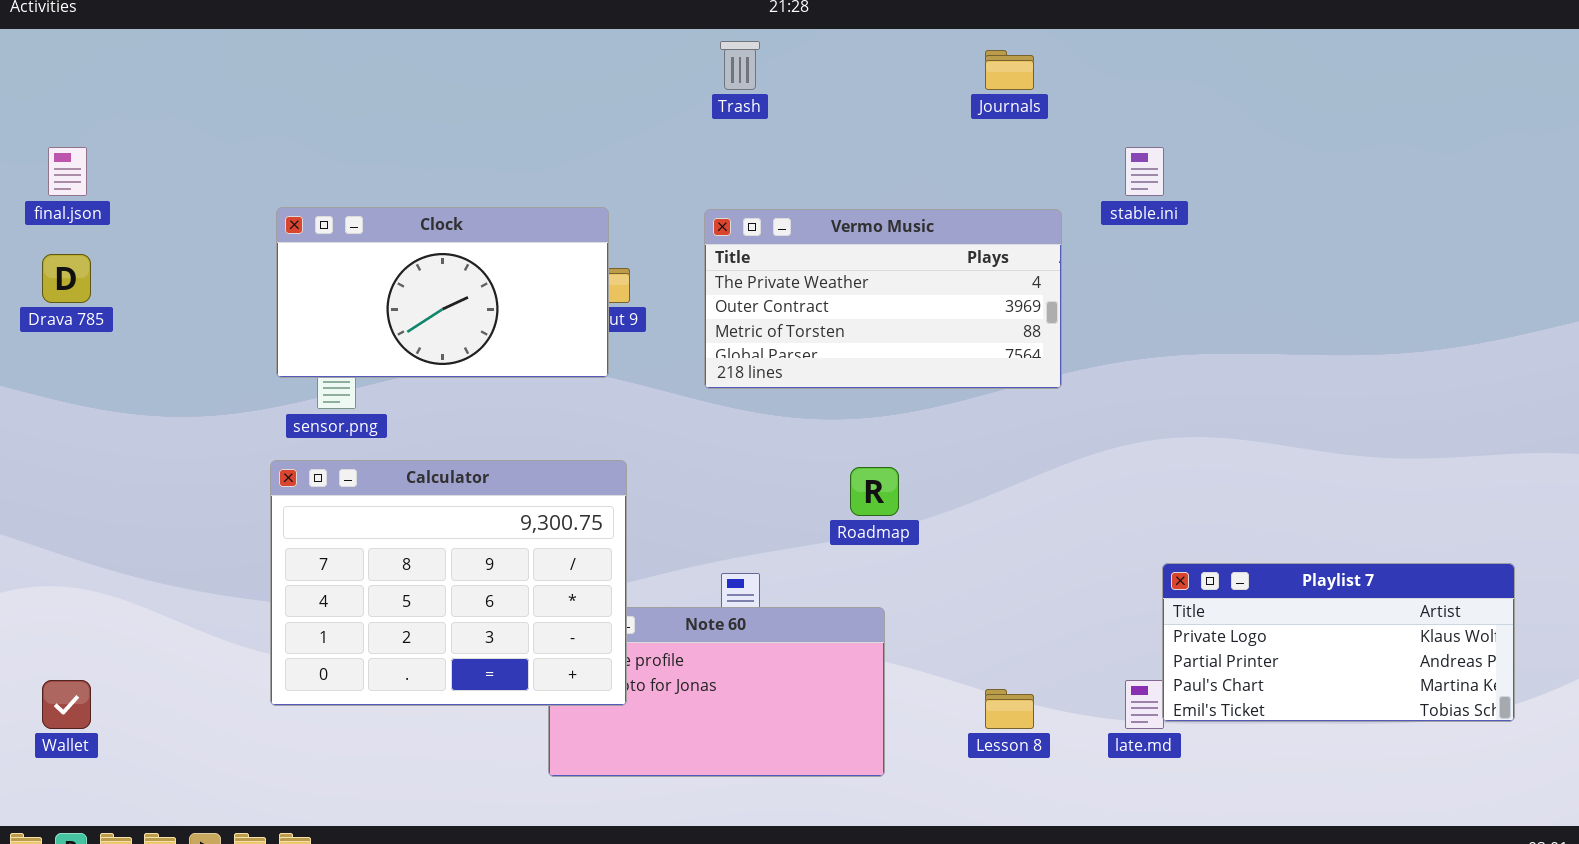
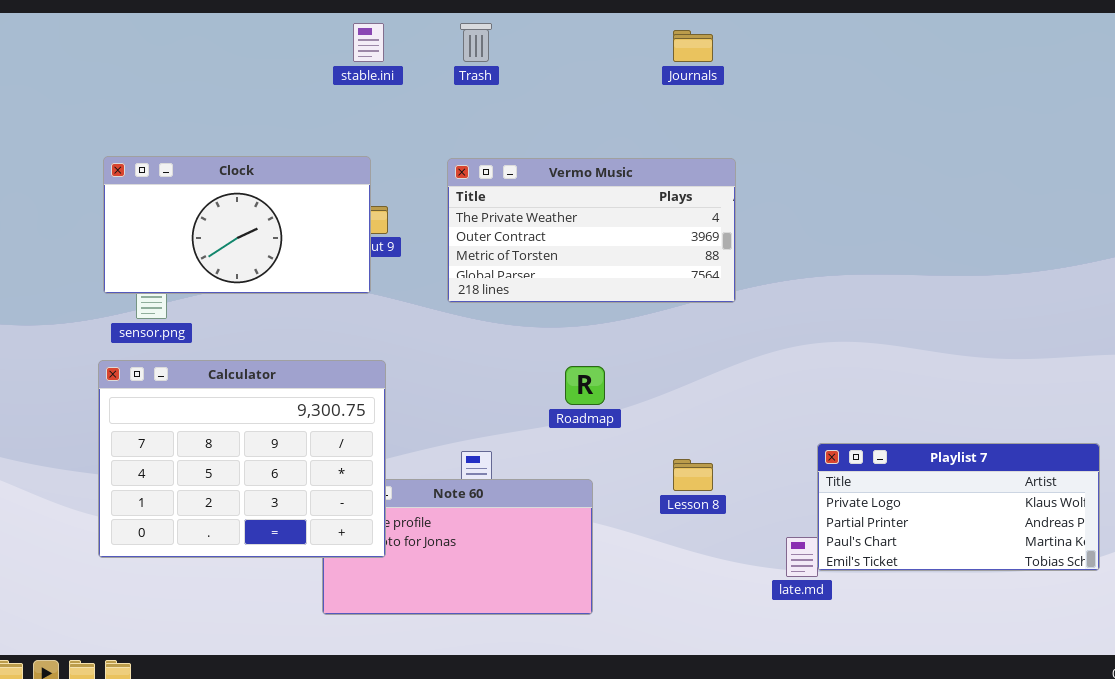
stable.ini: [1125,147,1164,196] -> [353,23,384,62], moved
Lesson 8: [985,689,1034,729] -> [673,459,713,491], moved

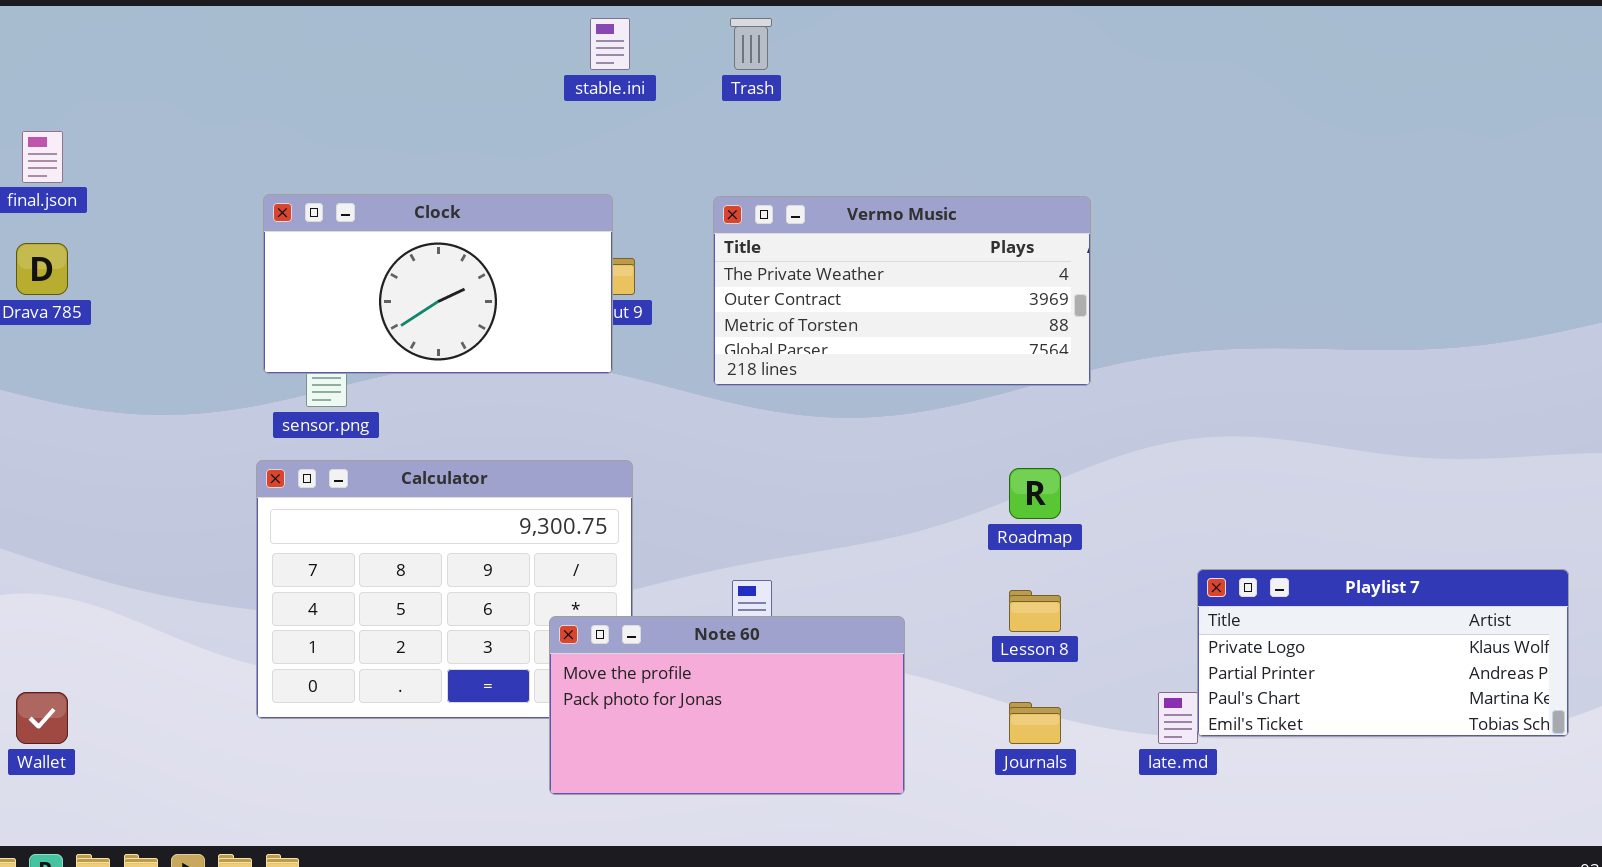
Journals: [673,30,713,62] -> [1009,702,1061,744], moved
Roadmap: [565,366,605,405] -> [1009,468,1061,519], moved
Note 60: [322,479,593,615] -> [549,616,905,795], raised

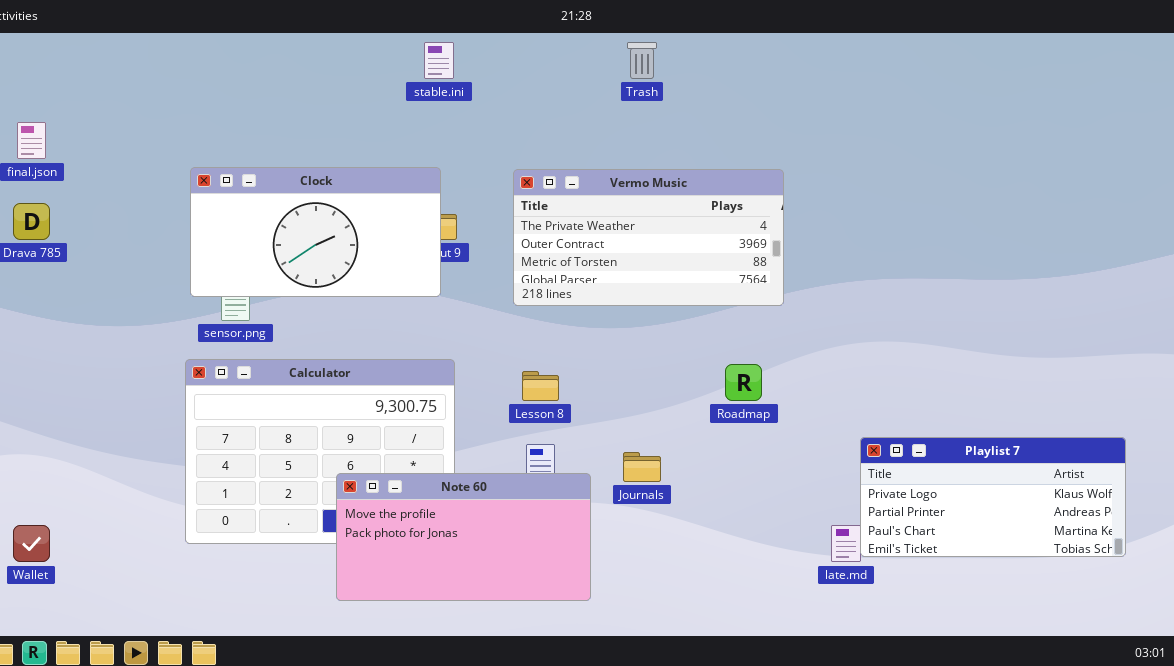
Trash: [730,18,772,70] -> [627,42,657,79], moved
Lesson 8: [1009,590,1061,632] -> [522,371,559,401], moved
Note 60: [549,616,905,795] -> [336,473,591,601], moved
Journals: [1009,702,1061,744] -> [623,452,661,482], moved

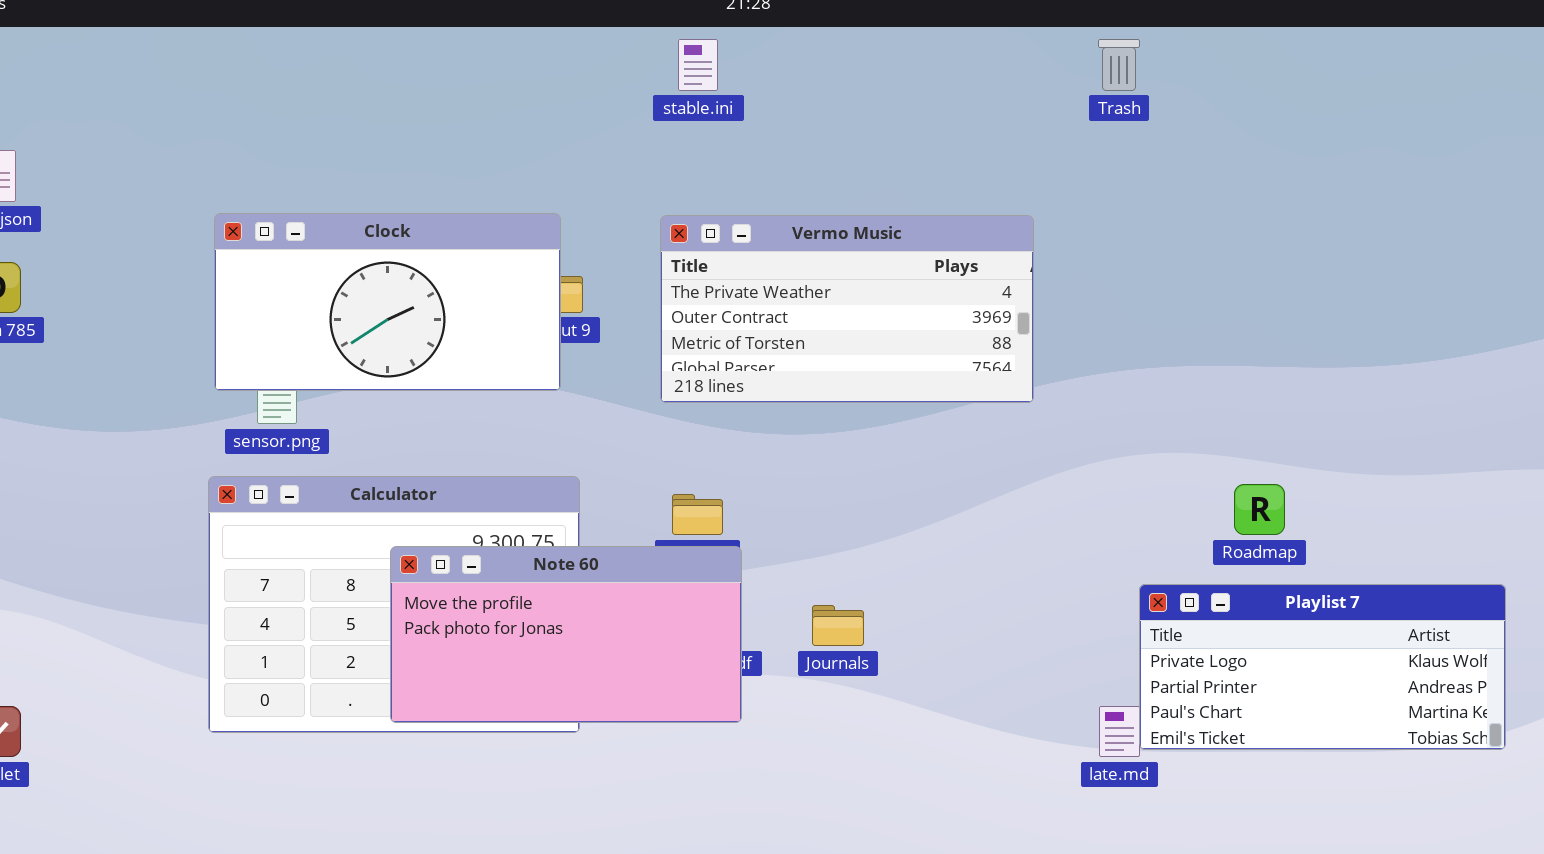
stable.ini: [424,42,454,79] -> [678,39,718,91], moved
Trash: [627,42,657,79] -> [1098,39,1140,91], moved
Roadmap: [725,364,762,401] -> [1234,484,1285,535], moved
Note 60: [336,473,591,601] -> [390,546,742,723], moved

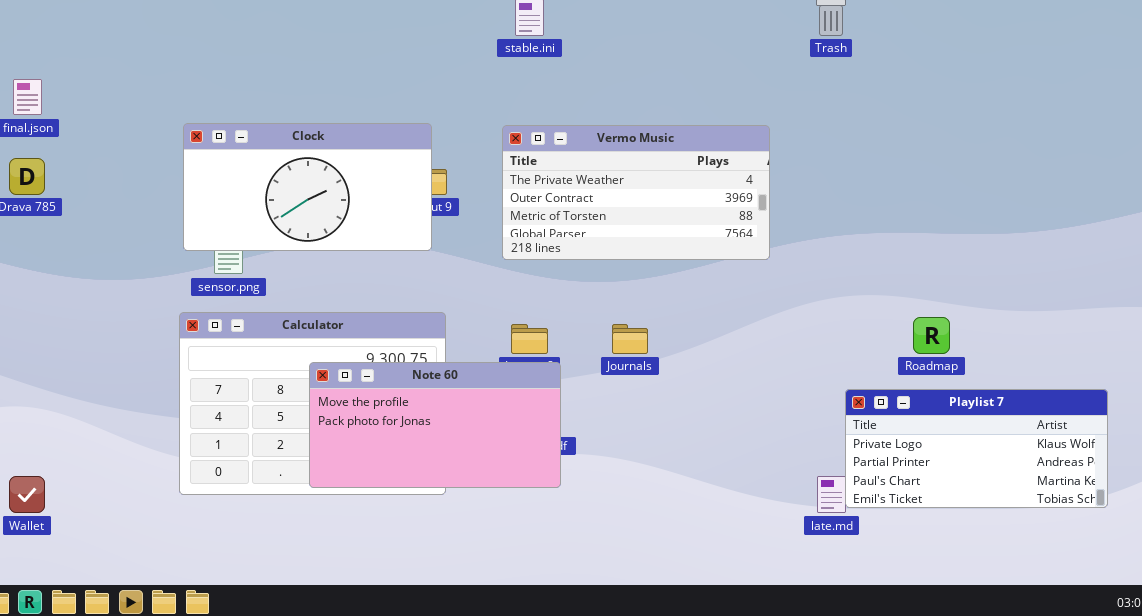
Journals: [812,605,864,646] -> [612,324,648,354], moved

